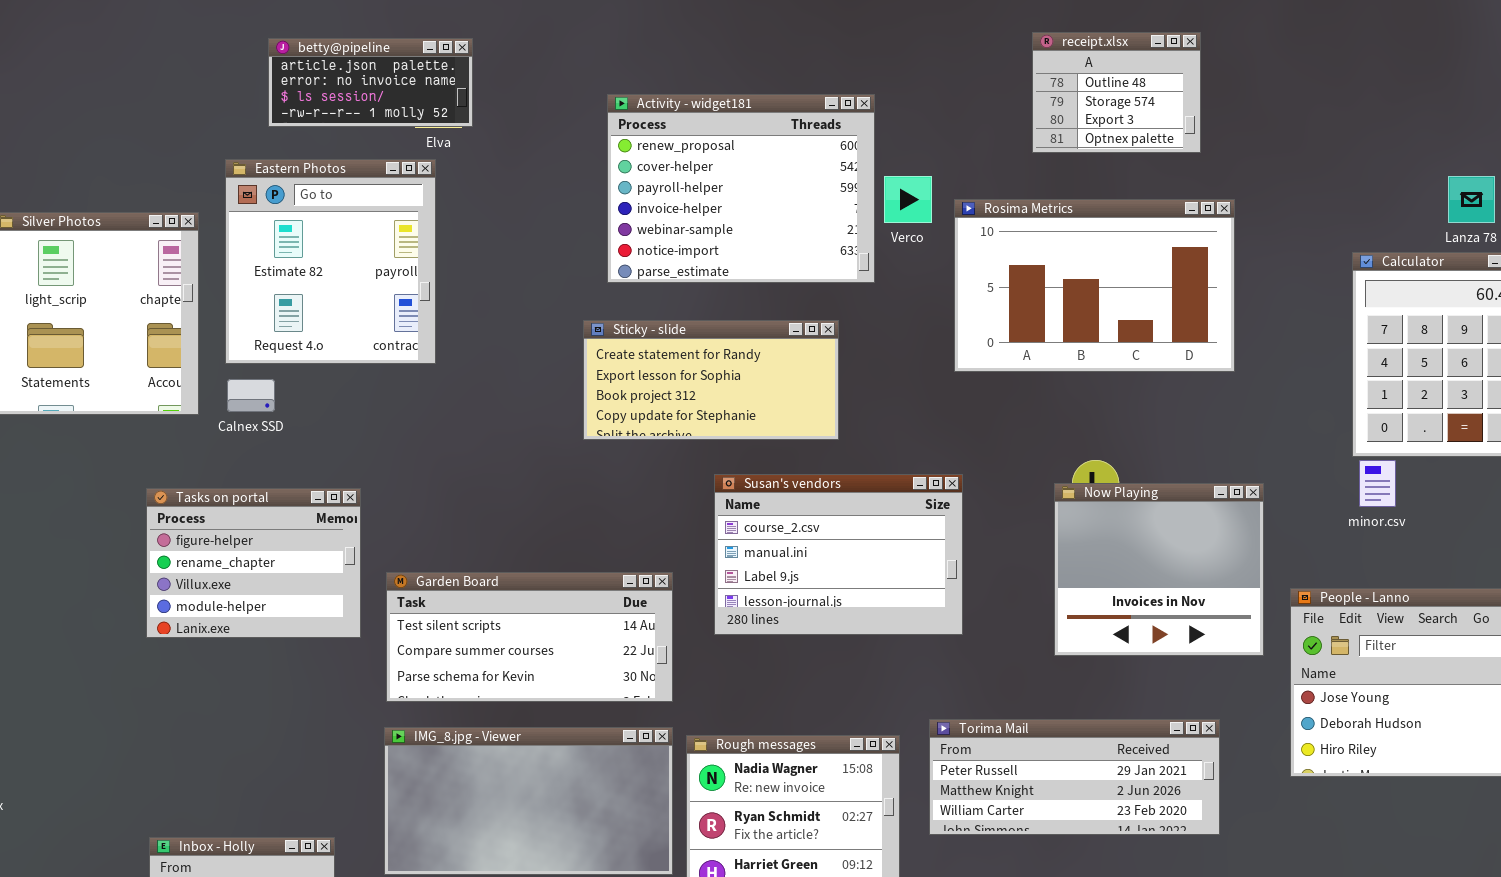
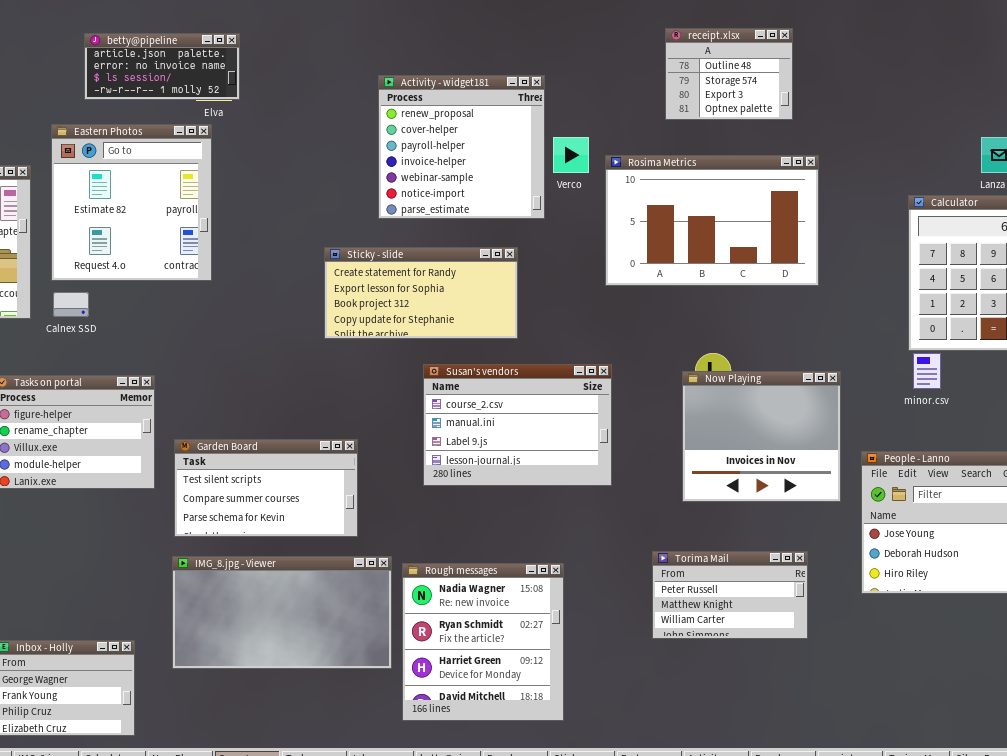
Activity - widget181: [607,94,875,283] -> [378,75,545,219], resized
Garden Board: [386,572,673,702] -> [174,439,358,537], resized
Torima Mail: [929,719,1220,835] -> [652,551,808,639], resized

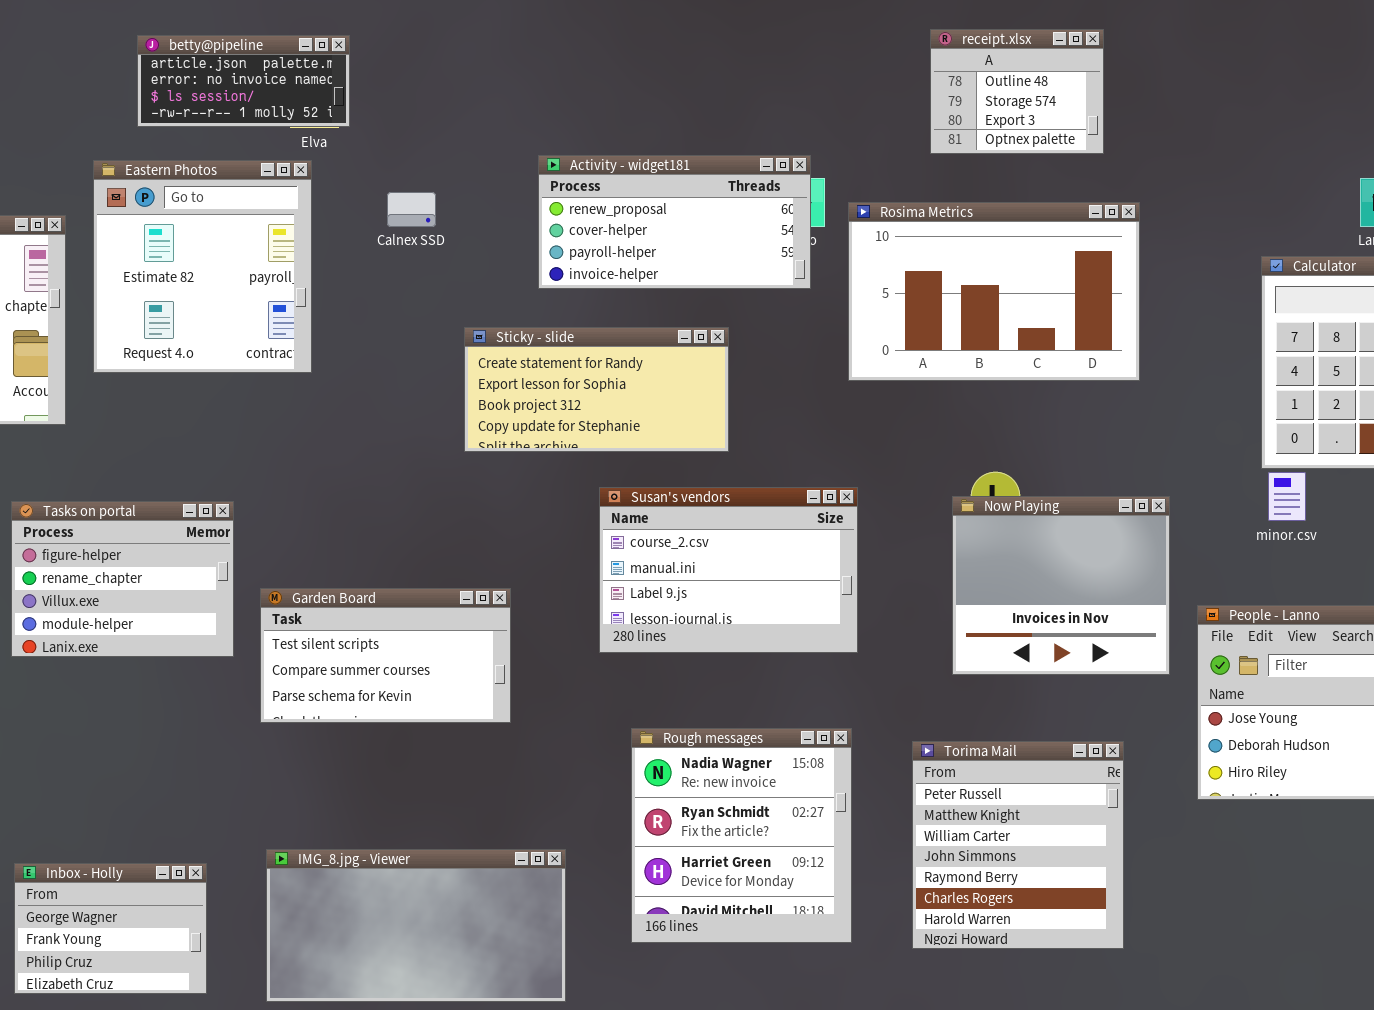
Activity - widget181: [378,75,545,219] -> [538,155,811,289], resized
Calnex SSD: [53,292,89,317] -> [387,192,436,227], moved
Torima Mail: [652,551,808,639] -> [912,741,1124,949], resized
IMG_8.jpg - Viewer: [172,556,392,669] -> [266,849,566,1002], moved
Rough messages: [402,563,564,721] -> [631,728,852,943], moved

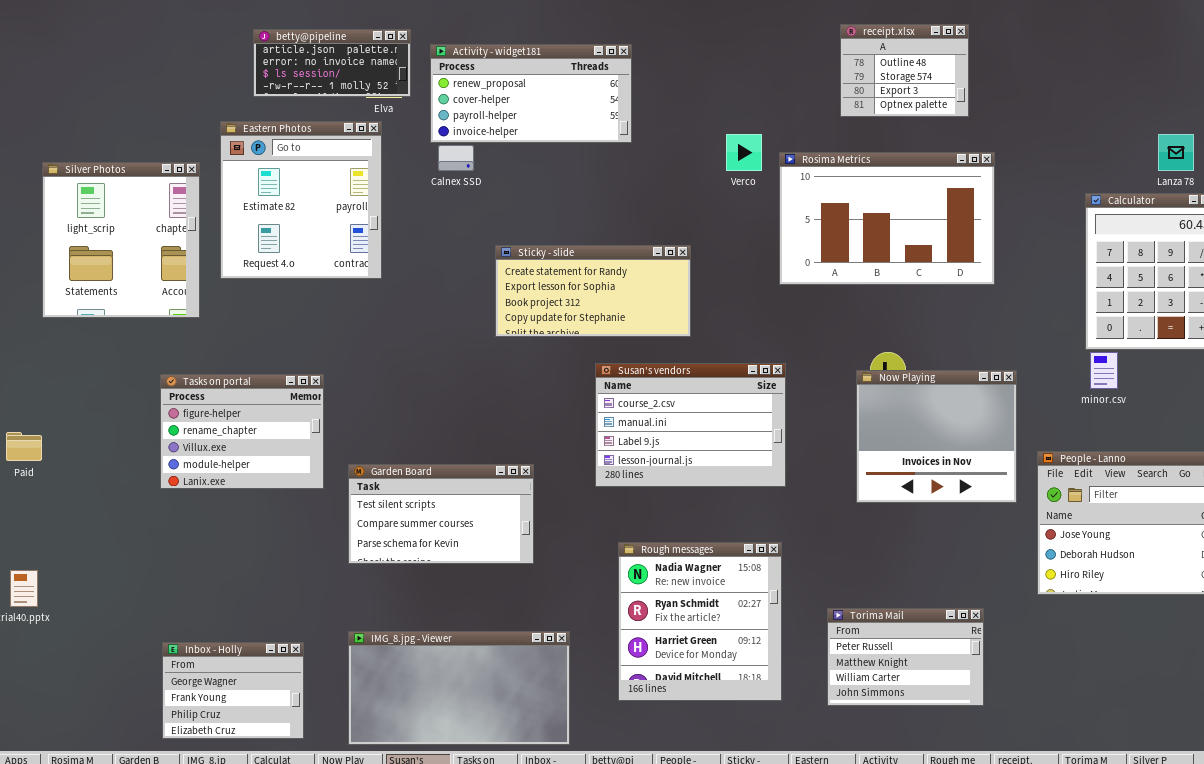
Activity - widget181: [538,155,811,289] -> [430,44,632,143], moved
Garden Board: [260,588,511,723] -> [348,464,534,564], moved
Torima Mail: [912,741,1124,949] -> [827,608,984,706], resized

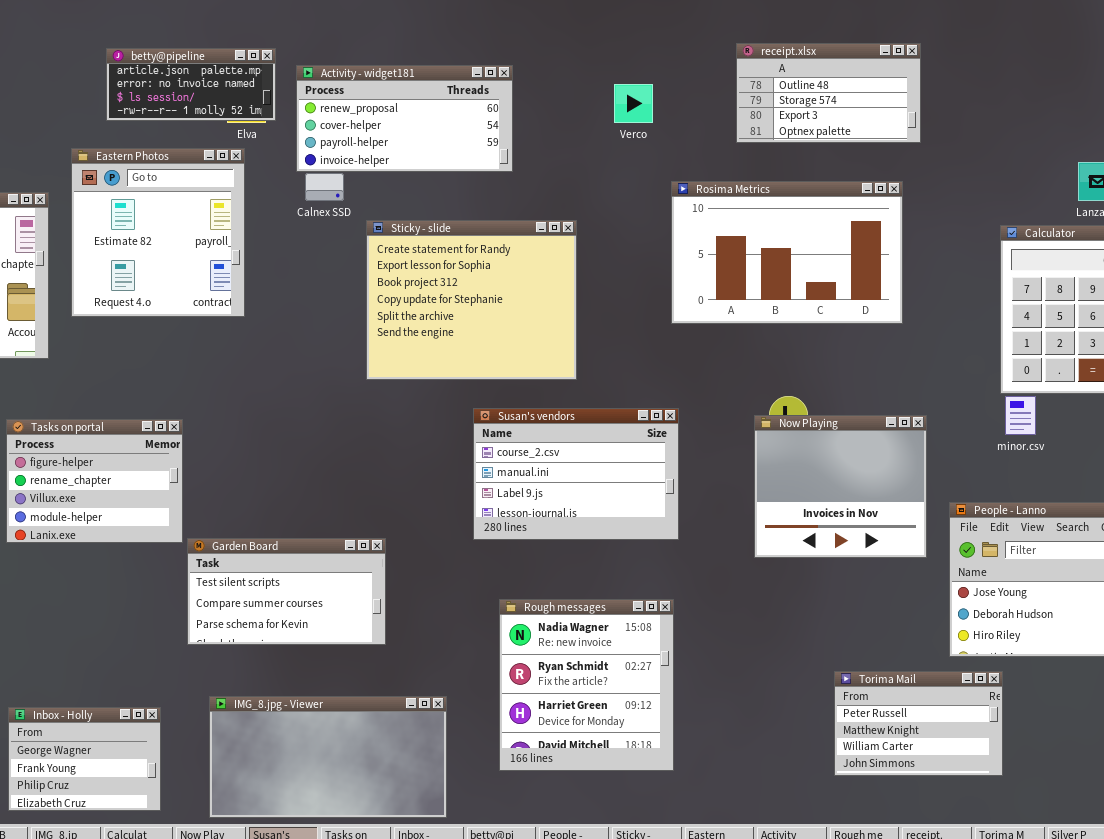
receipt.xlsx: [840,24,969,117] -> [736,43,921,143], resized
Verco: [726,134,762,171] -> [614,84,653,123], moved
Sticky - slide: [495,245,691,337] -> [366,220,577,380], resized
Garden Board: [348,464,534,564] -> [187,538,386,645], moved
Torima Mail: [827,608,984,706] -> [834,671,1003,776], moved

